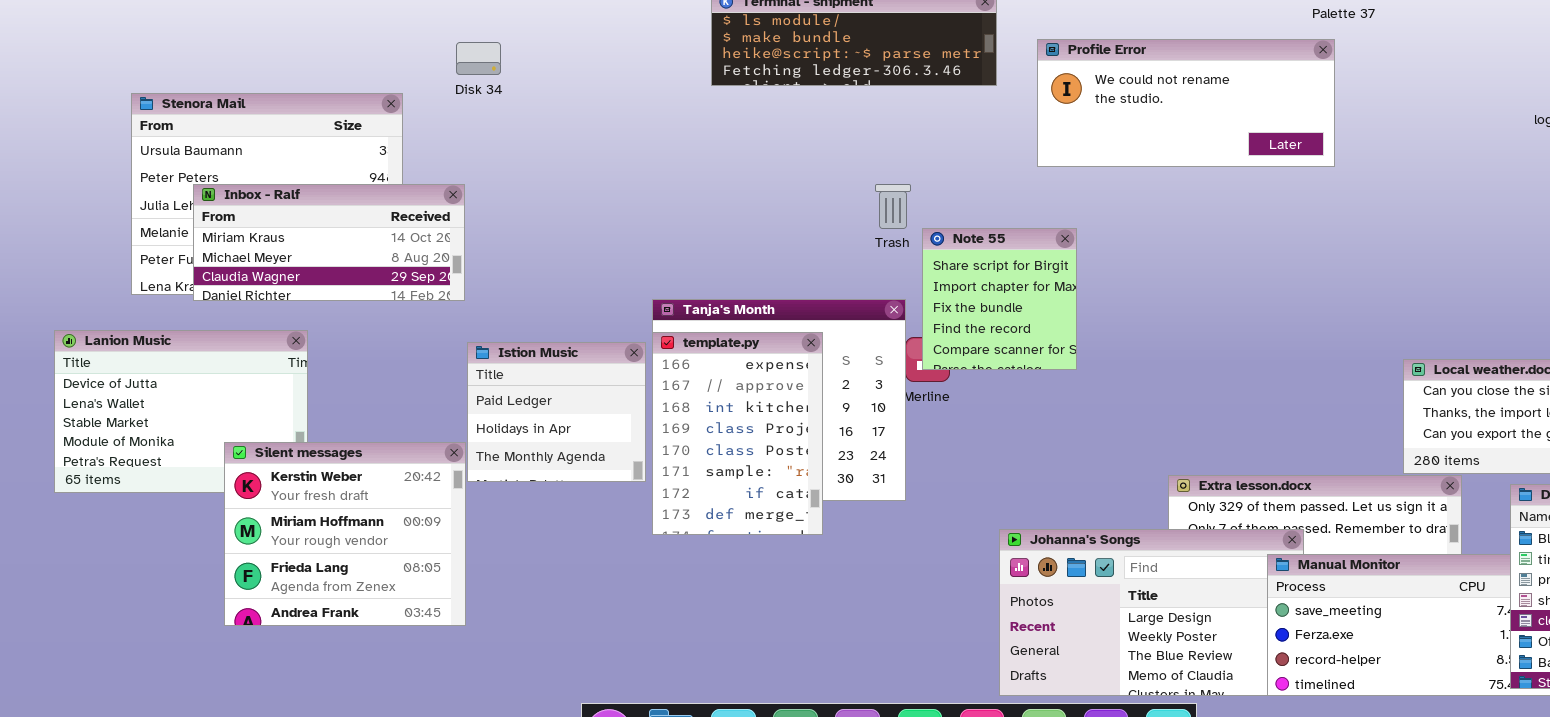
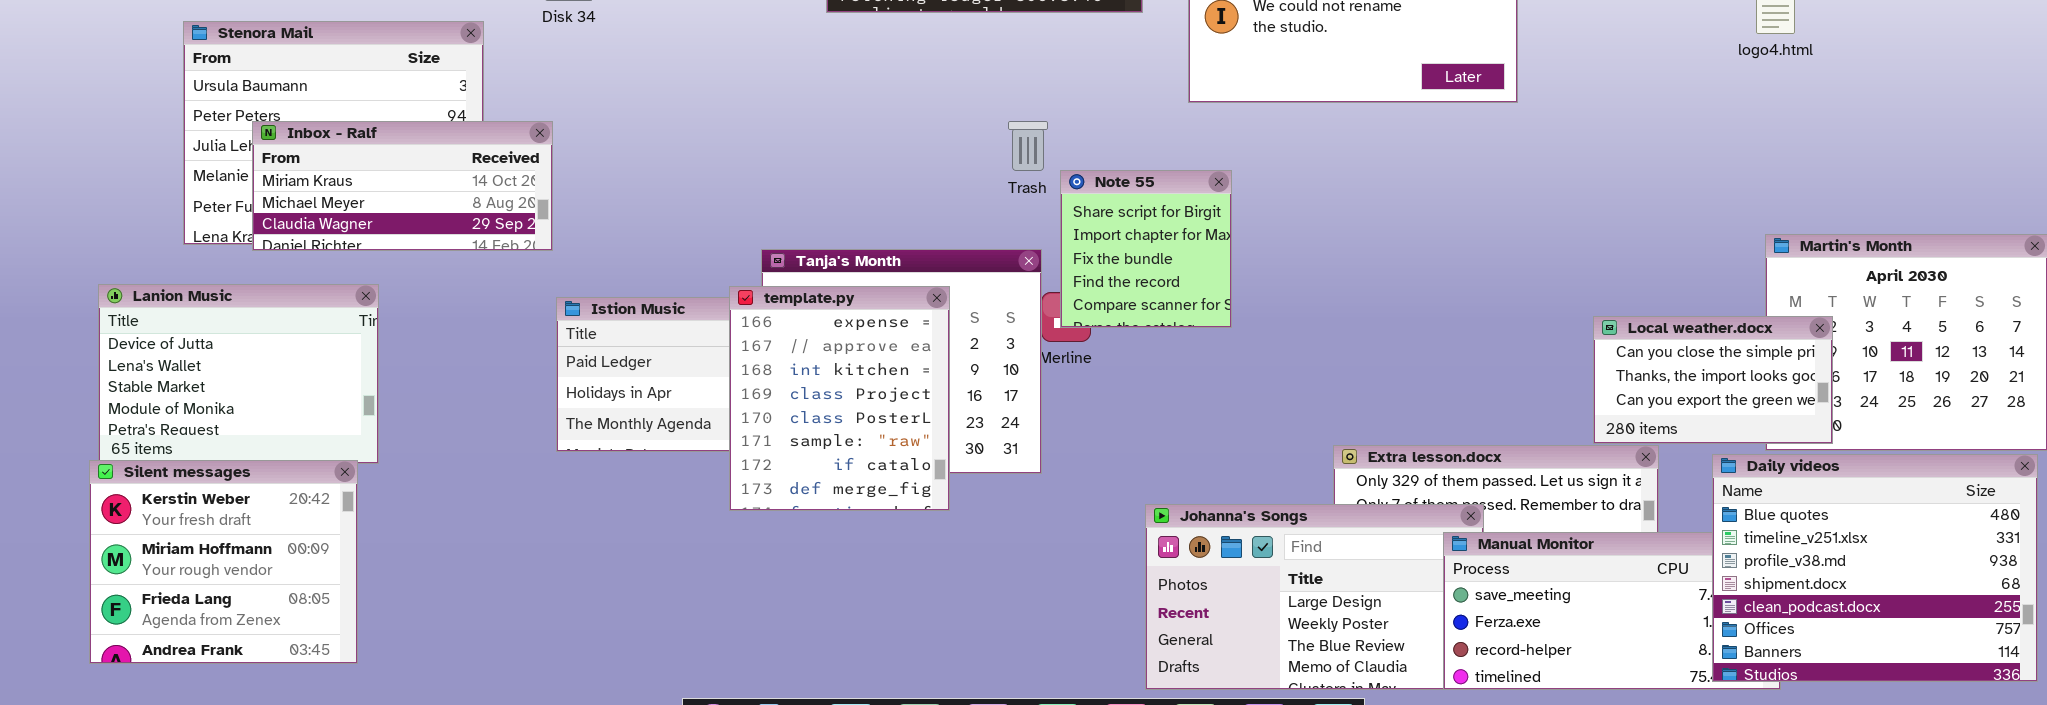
template.py: [652,332,823,535] -> [729,286,950,511], resized
Silent messages: [224,442,466,626] -> [89,460,358,664], moved

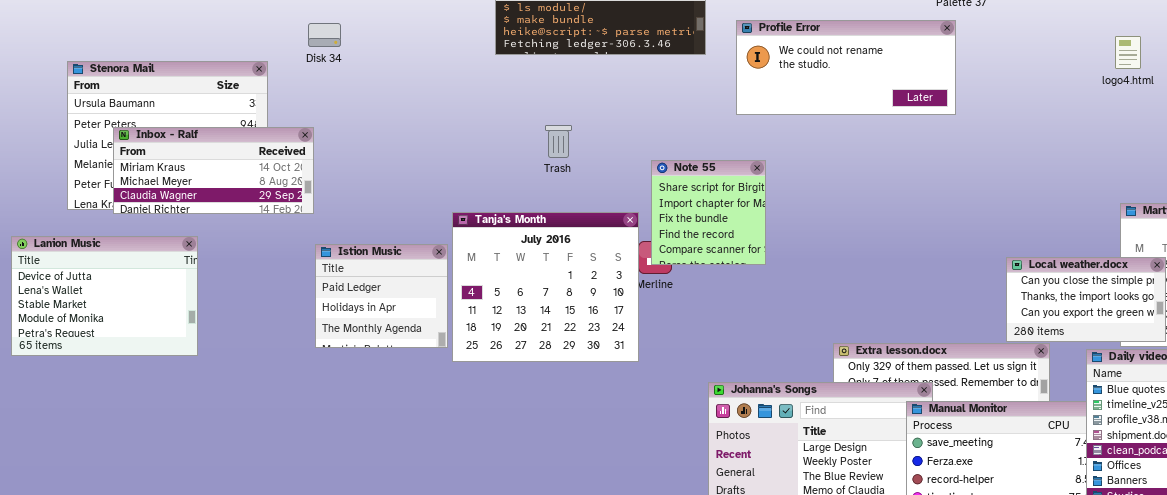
Trash: [1008,121,1048,171] -> [545,125,572,158], moved
template.py: [729,286,950,511] -> none, closed
Silent messages: [89,460,358,664] -> none, closed

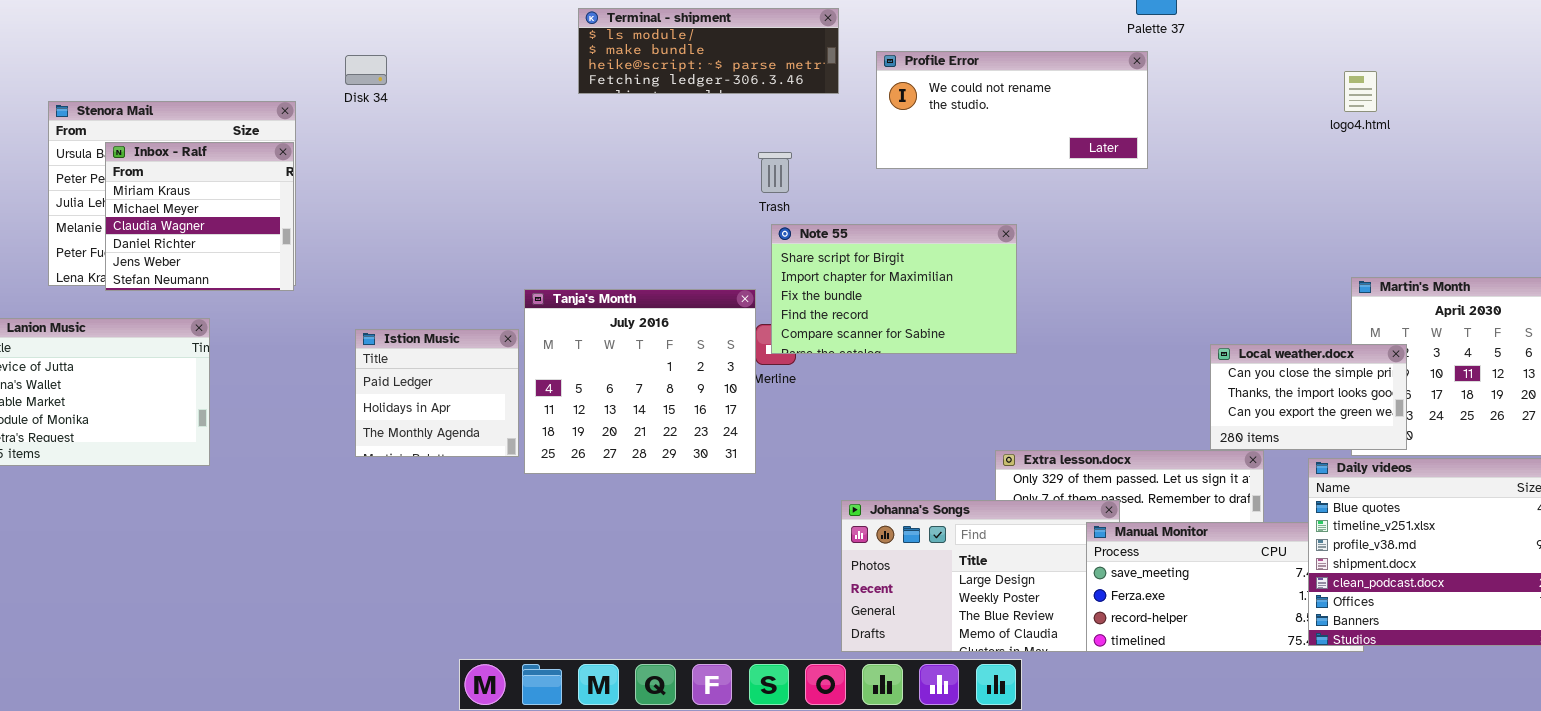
Trash: [545,125,572,158] -> [758,152,792,193], moved
Inbox - Ralf: [113,127,314,214] -> [105,142,294,291], resized
Note 55: [651,160,766,265] -> [771,224,1017,354], resized

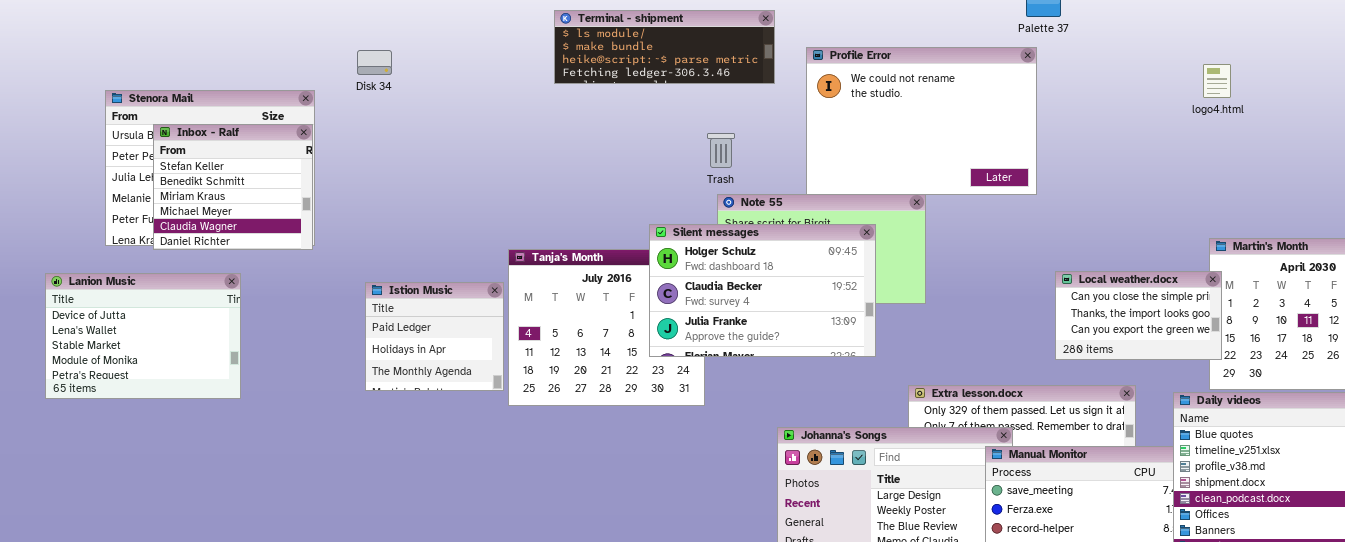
Profile Error: [876,51,1148,169] -> [806,47,1037,195], resized
Inbox - Ralf: [105,142,294,291] -> [153,124,313,250], scrolled up 2 rows
Silent messages: none -> [649,224,876,357], opened
Local weather.docx: [1210,344,1407,450] -> [1055,271,1222,360], moved

